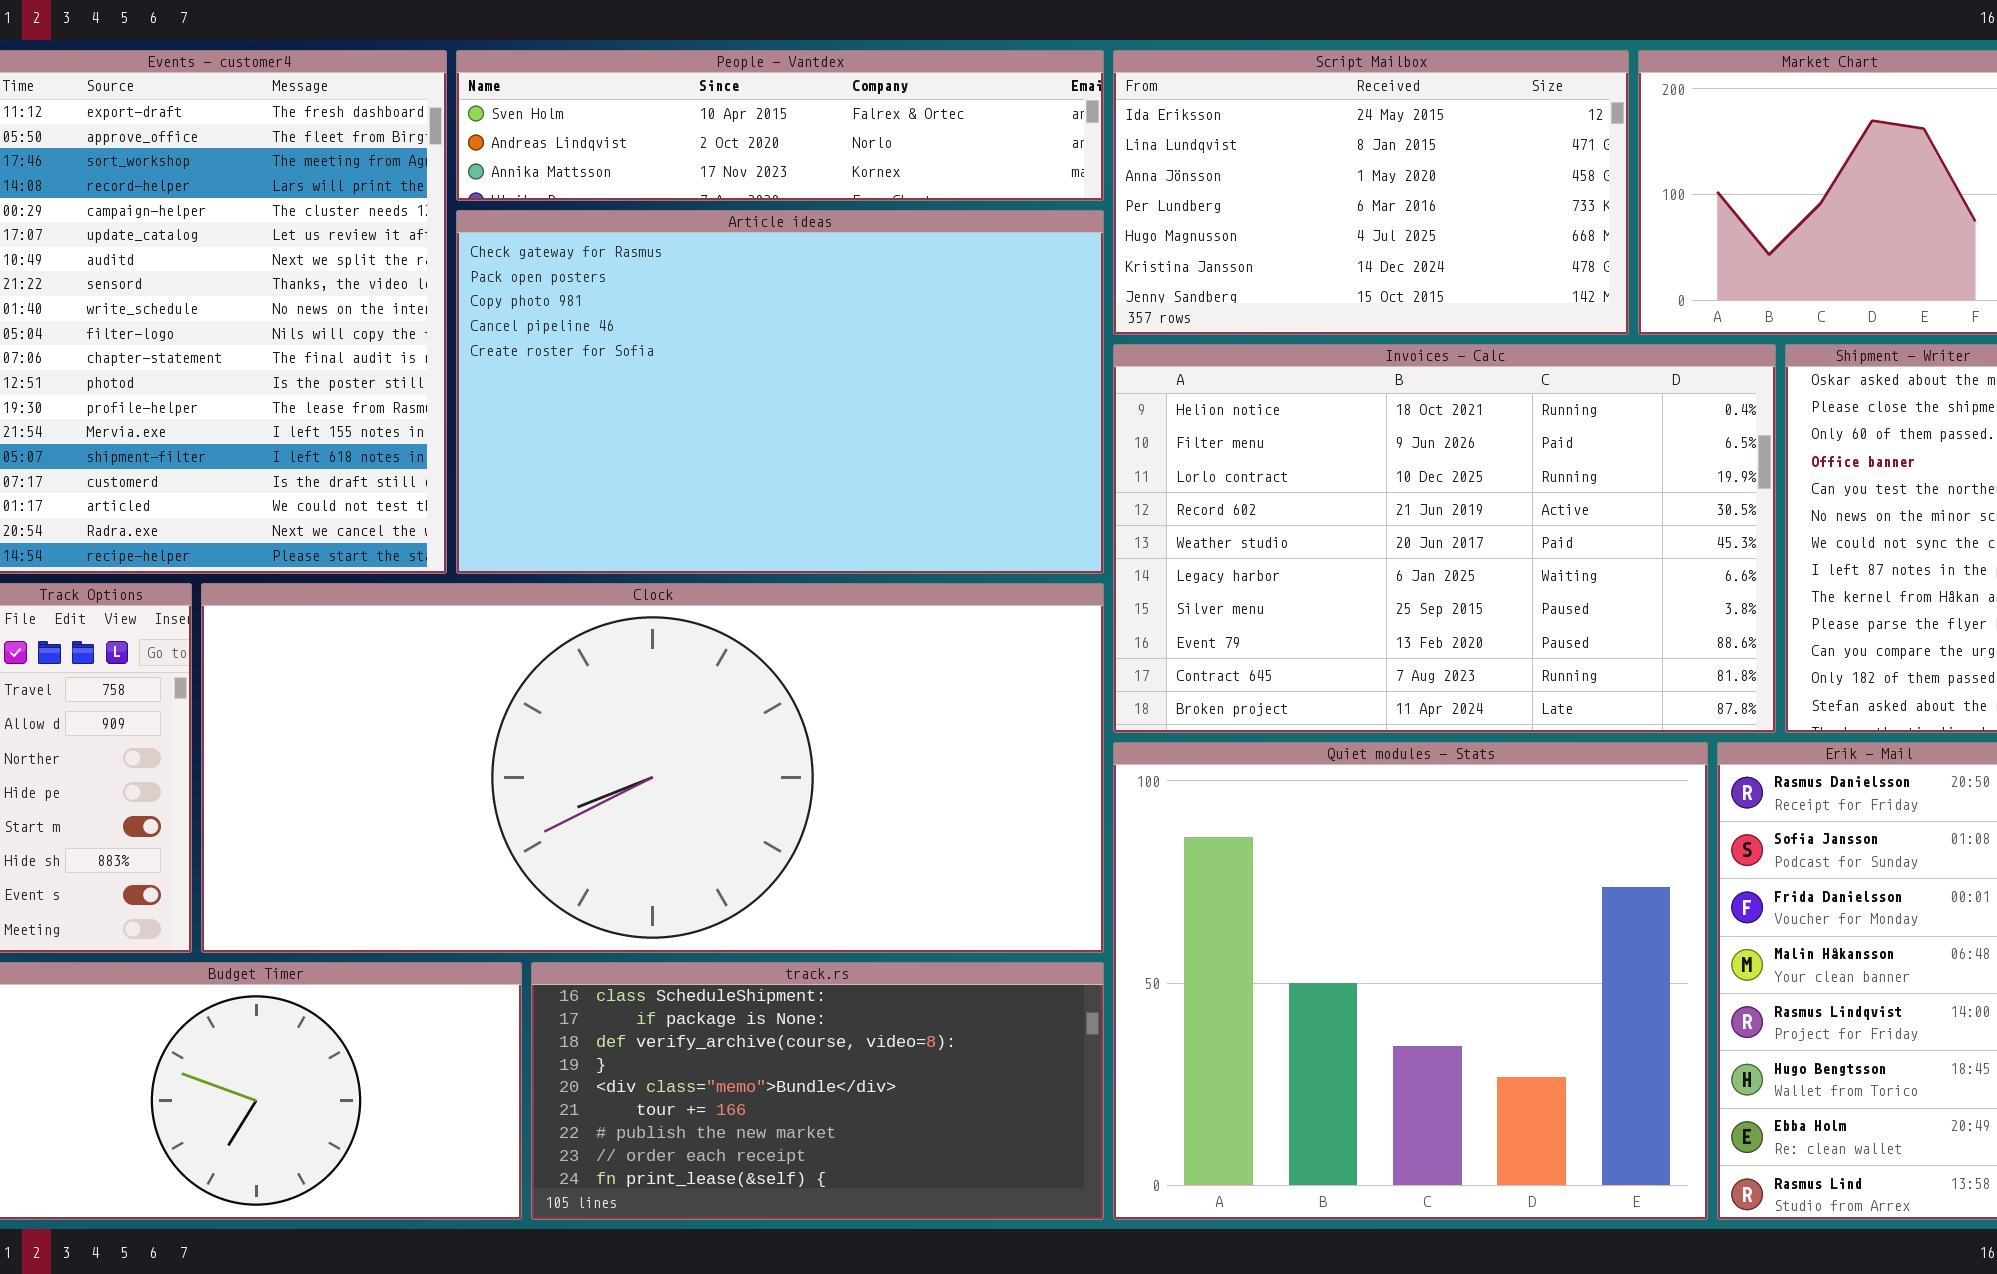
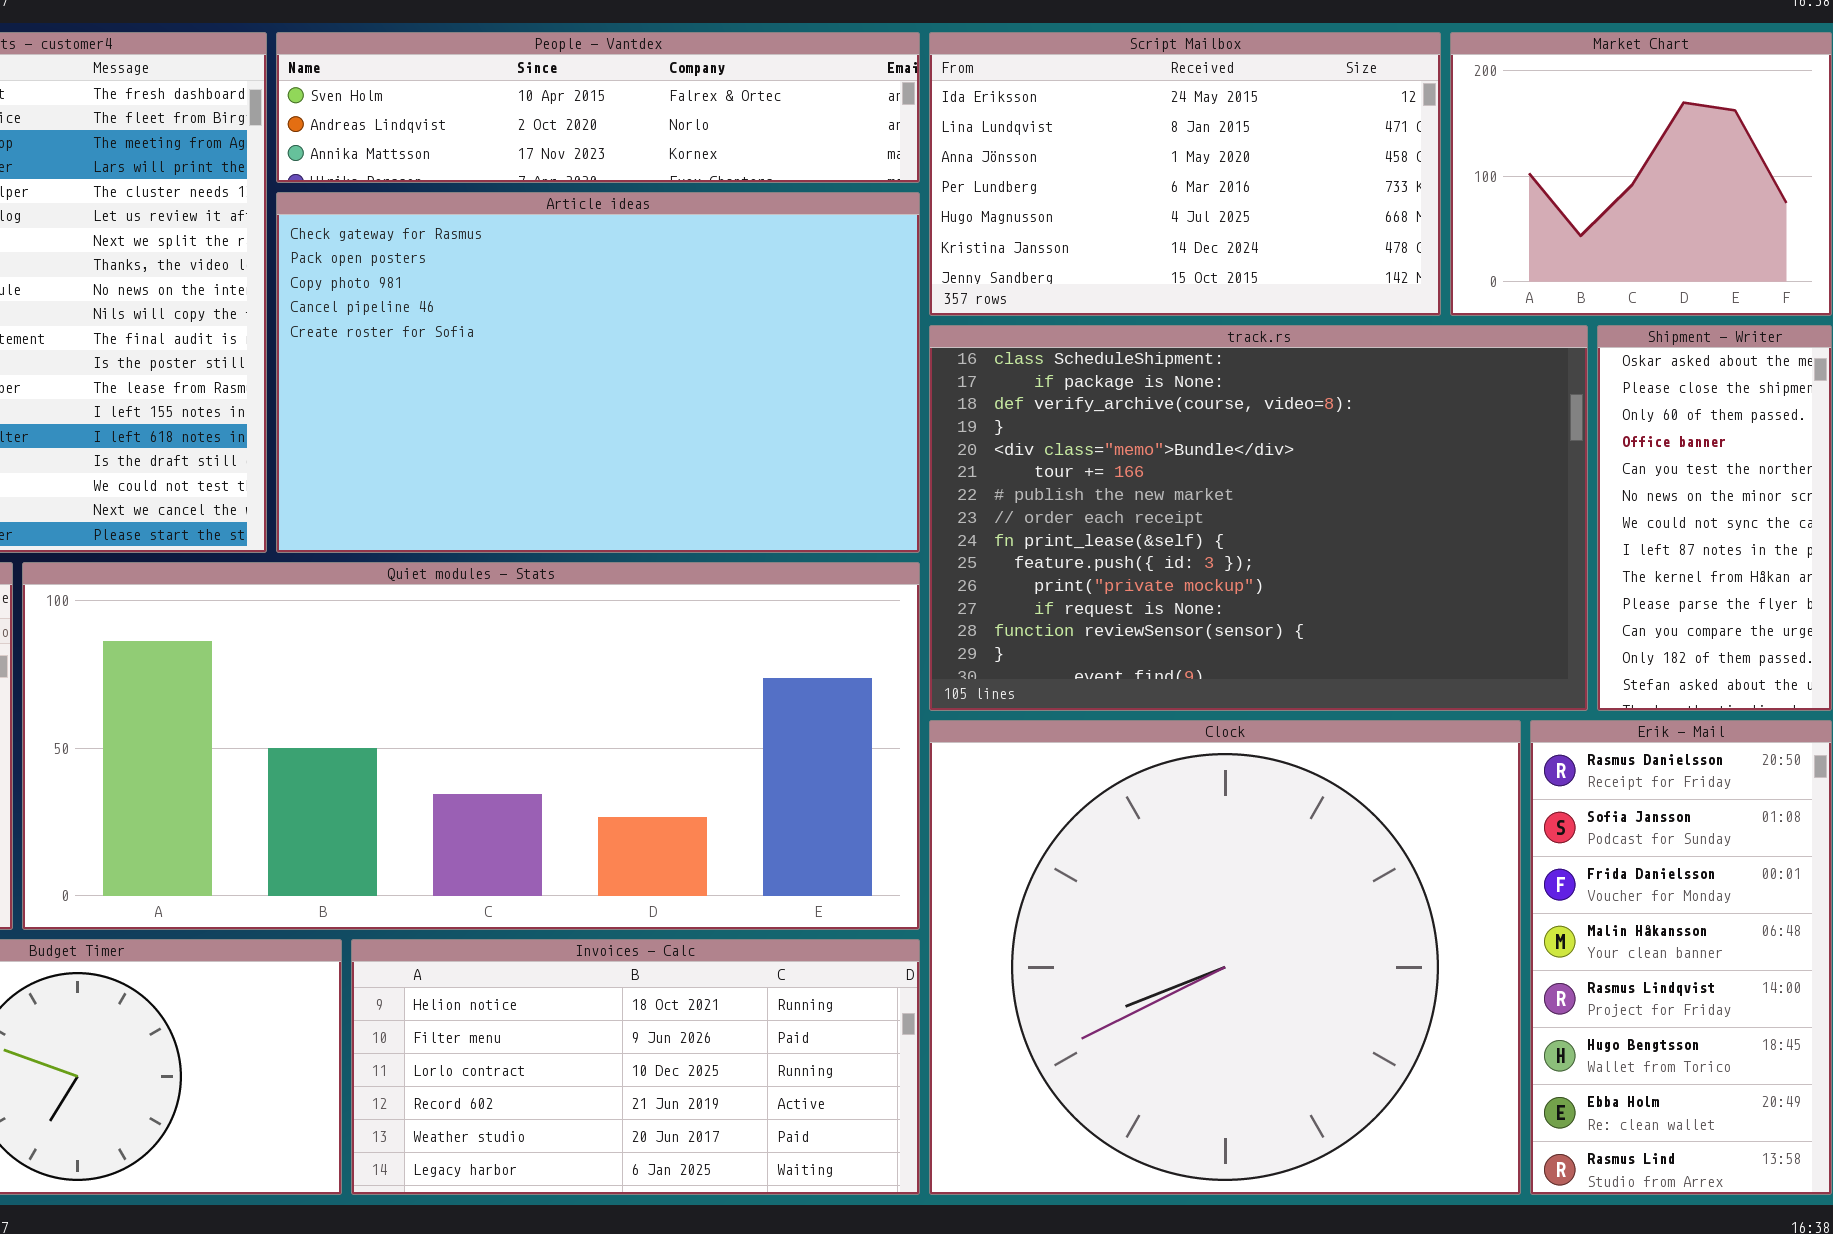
Invoices - Calc: [1113,344,1776,733] -> [351,939,920,1195], moved, resized
Clock: [201,583,1104,953] -> [929,720,1521,1195], moved, resized
Quiet modules - Stats: [1113,742,1708,1220] -> [22,562,920,930], moved, resized
track.rs: [531,962,1104,1220] -> [929,325,1588,711], moved, resized

